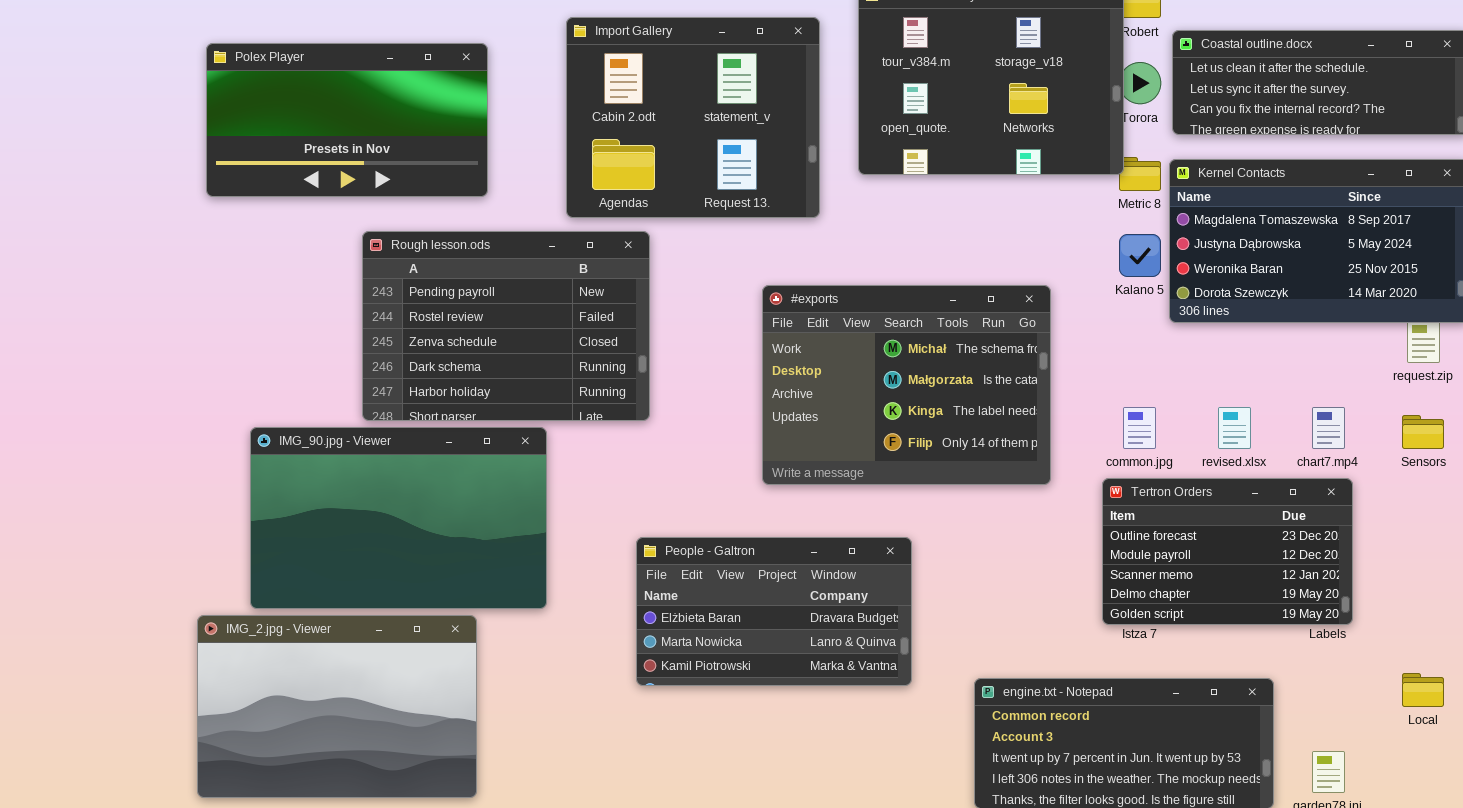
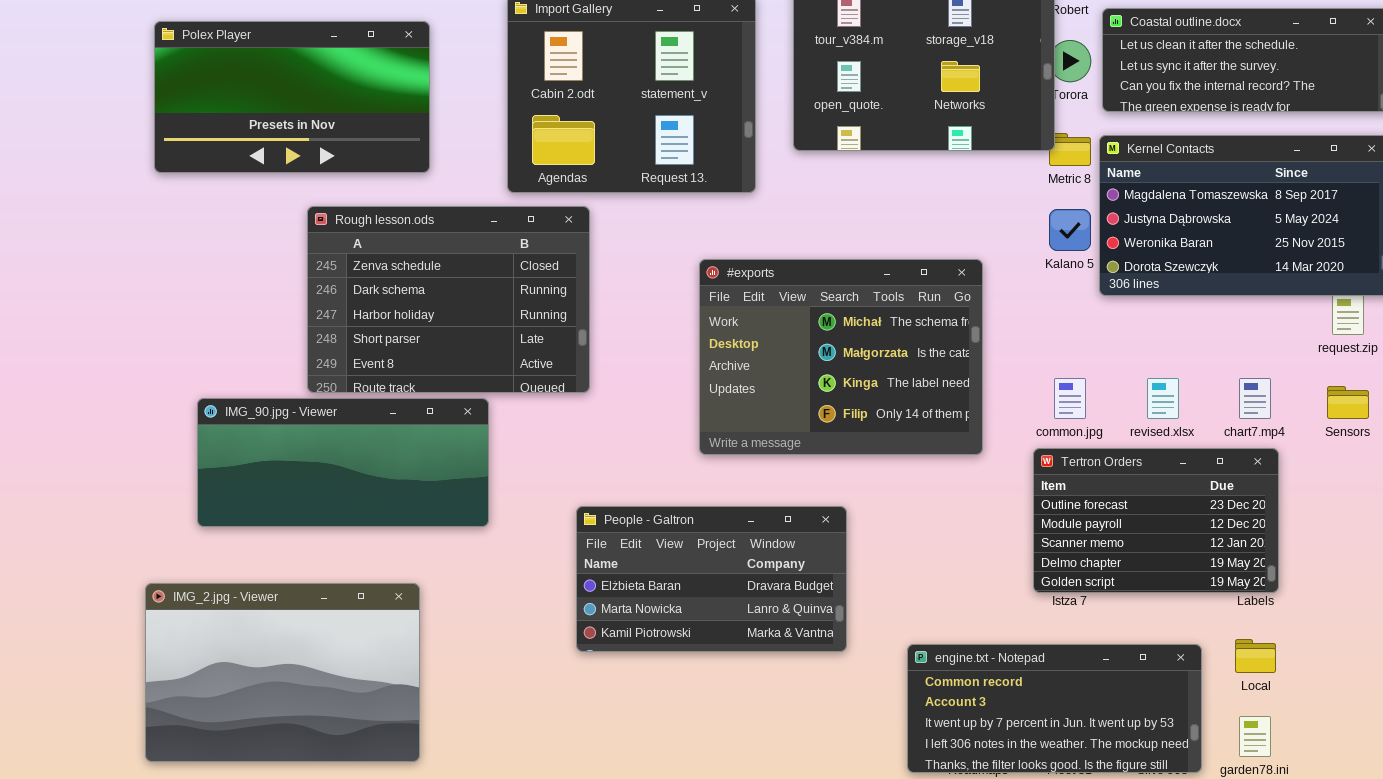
Rough lesson.ods: [362,231,650,421] -> [307,206,590,393], scrolled down 2 rows
IMG_90.jpg - Viewer: [250,427,547,609] -> [197,398,489,527], resized
Local: [1402,673,1444,707] -> [1235,639,1276,673], moved

